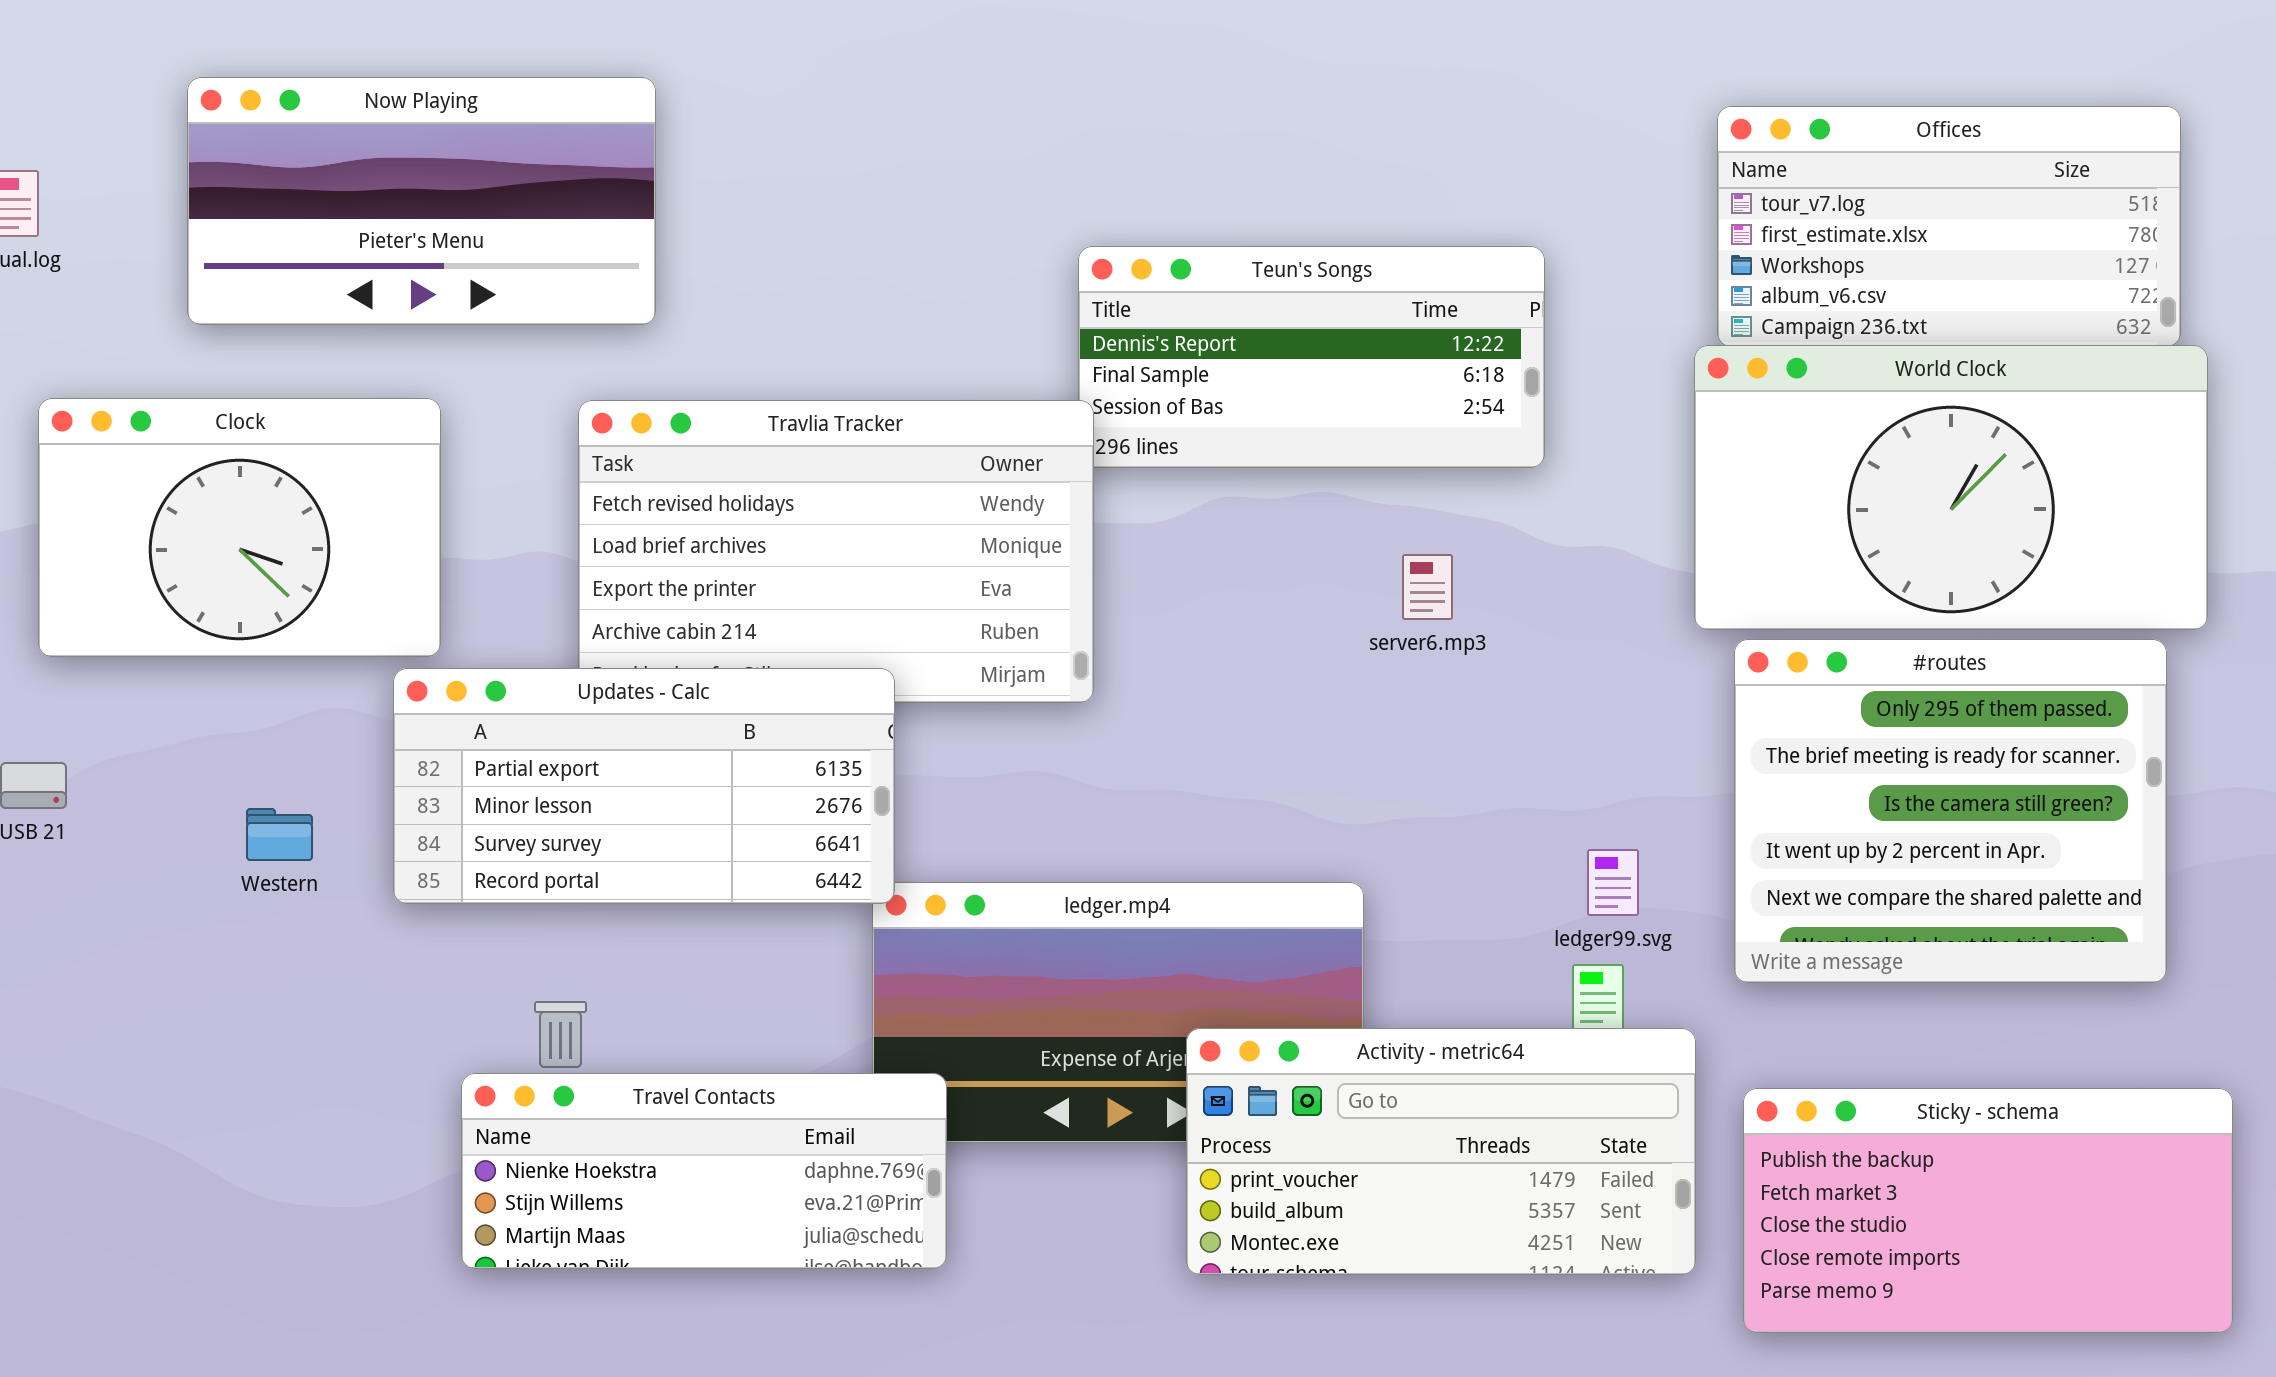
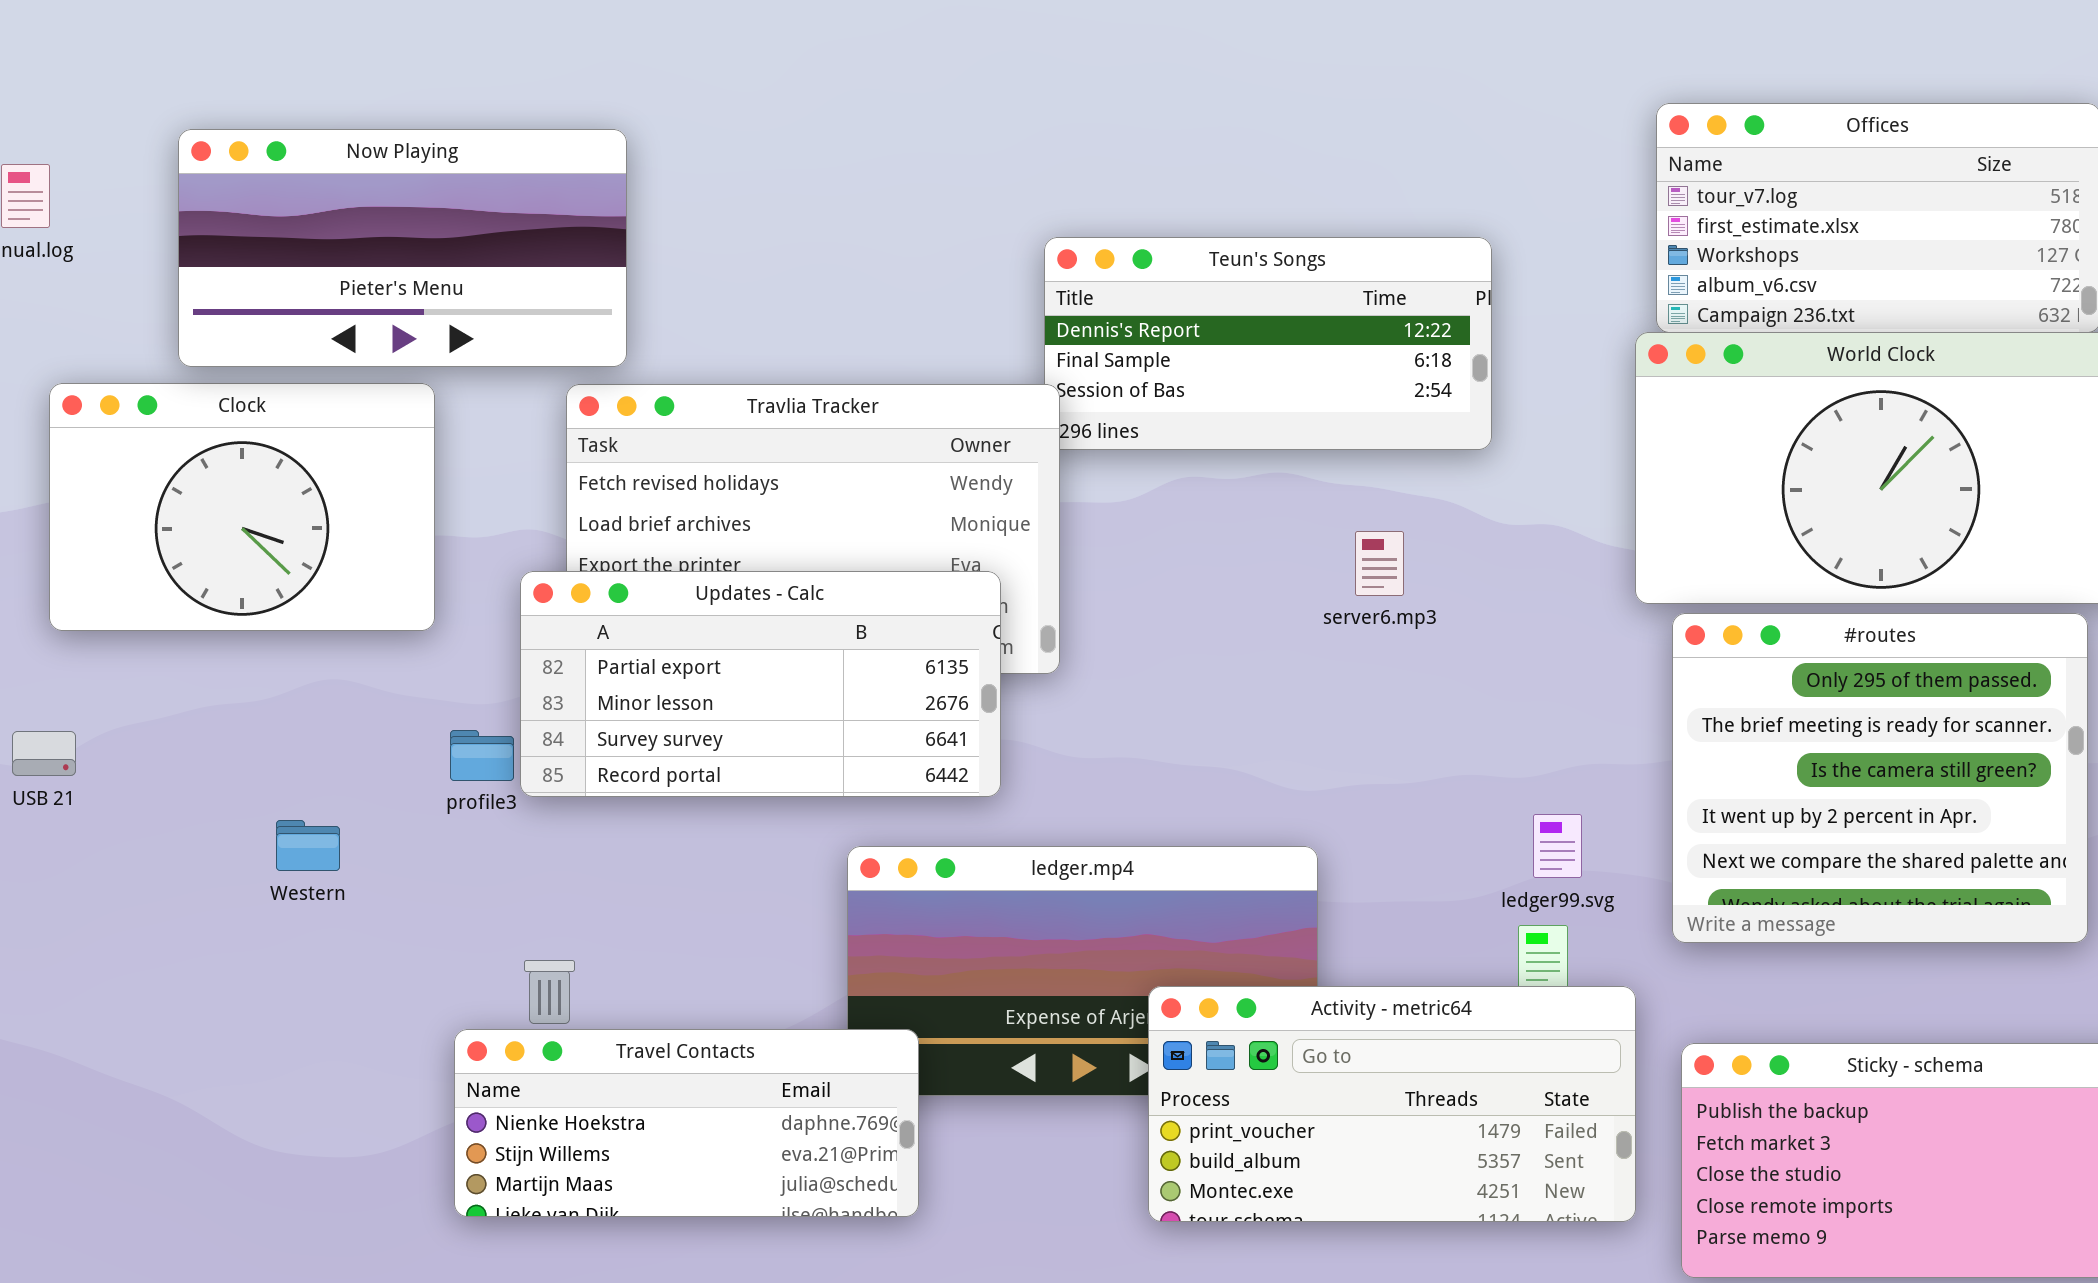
Now Playing: [187,77,656,325] -> [178,129,627,367], moved
Updates - Calc: [393,668,895,904] -> [520,571,1001,797], moved
Western: [246,808,313,861] -> [276,820,340,871], moved

